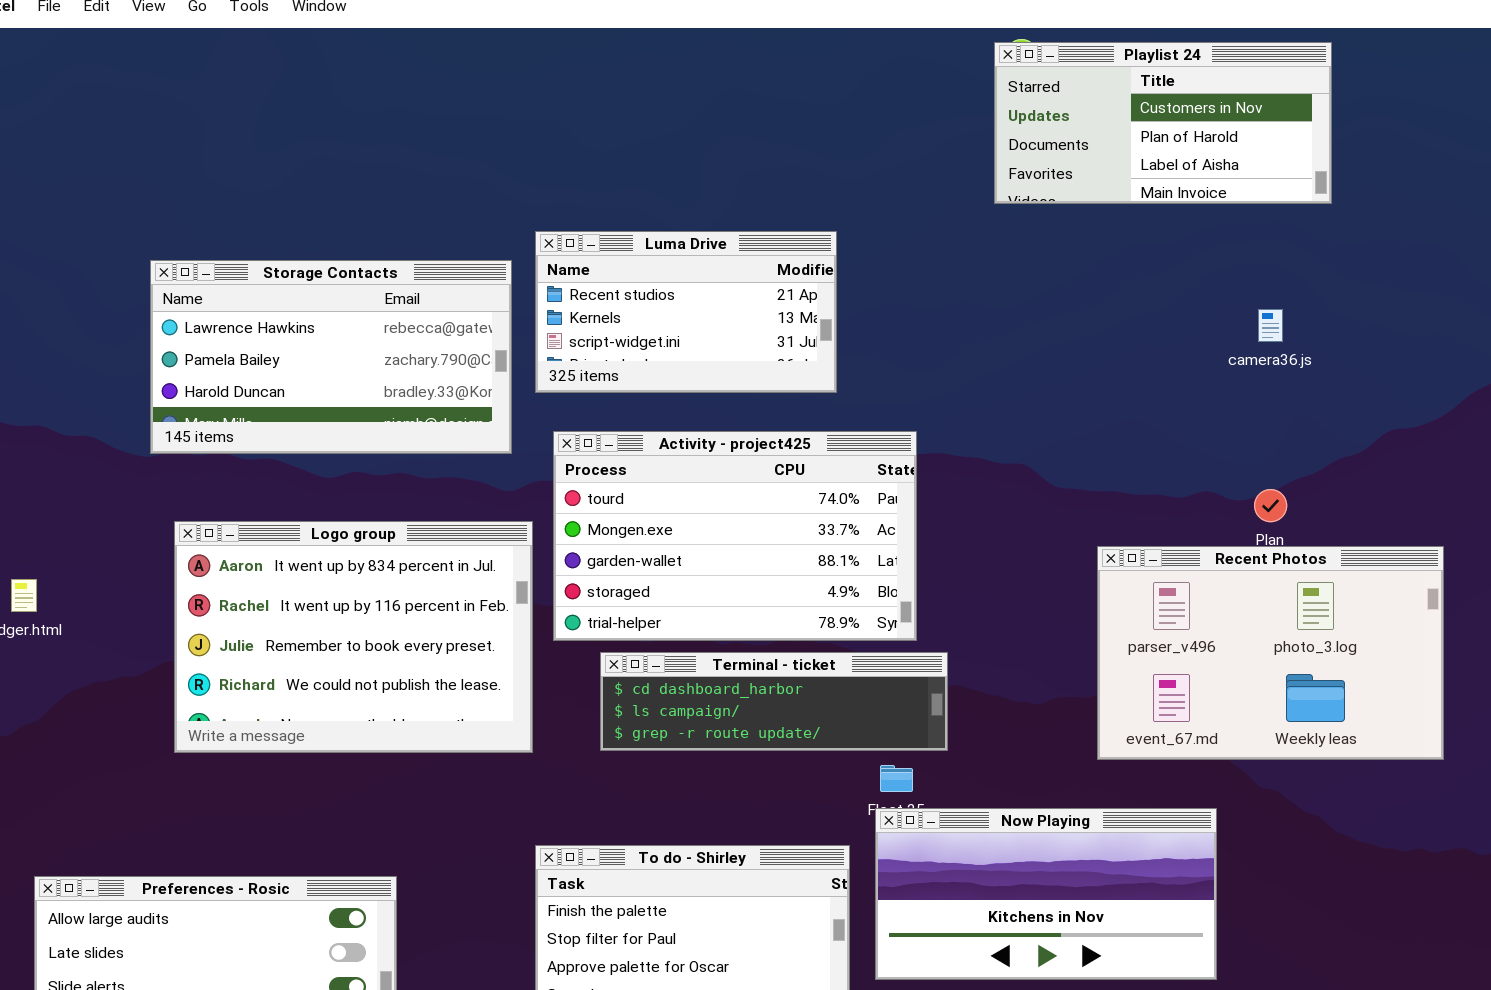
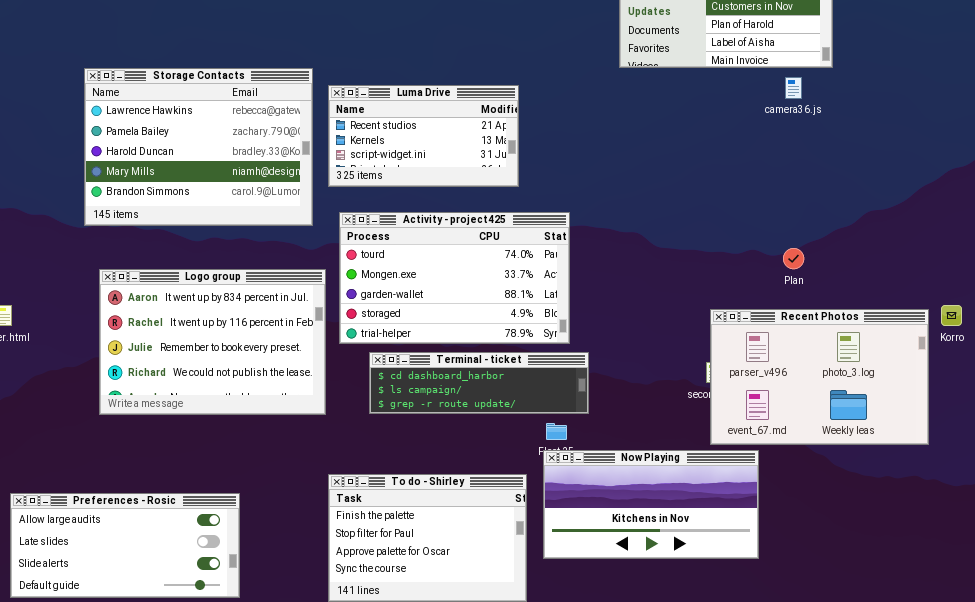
Storage Contacts: [150,260,512,454] -> [84,68,313,226], resized
camera36.js: [1258,309,1283,342] -> [785,77,802,99], moved
Recent Photos: [1097,546,1444,760] -> [710,309,929,445], moved

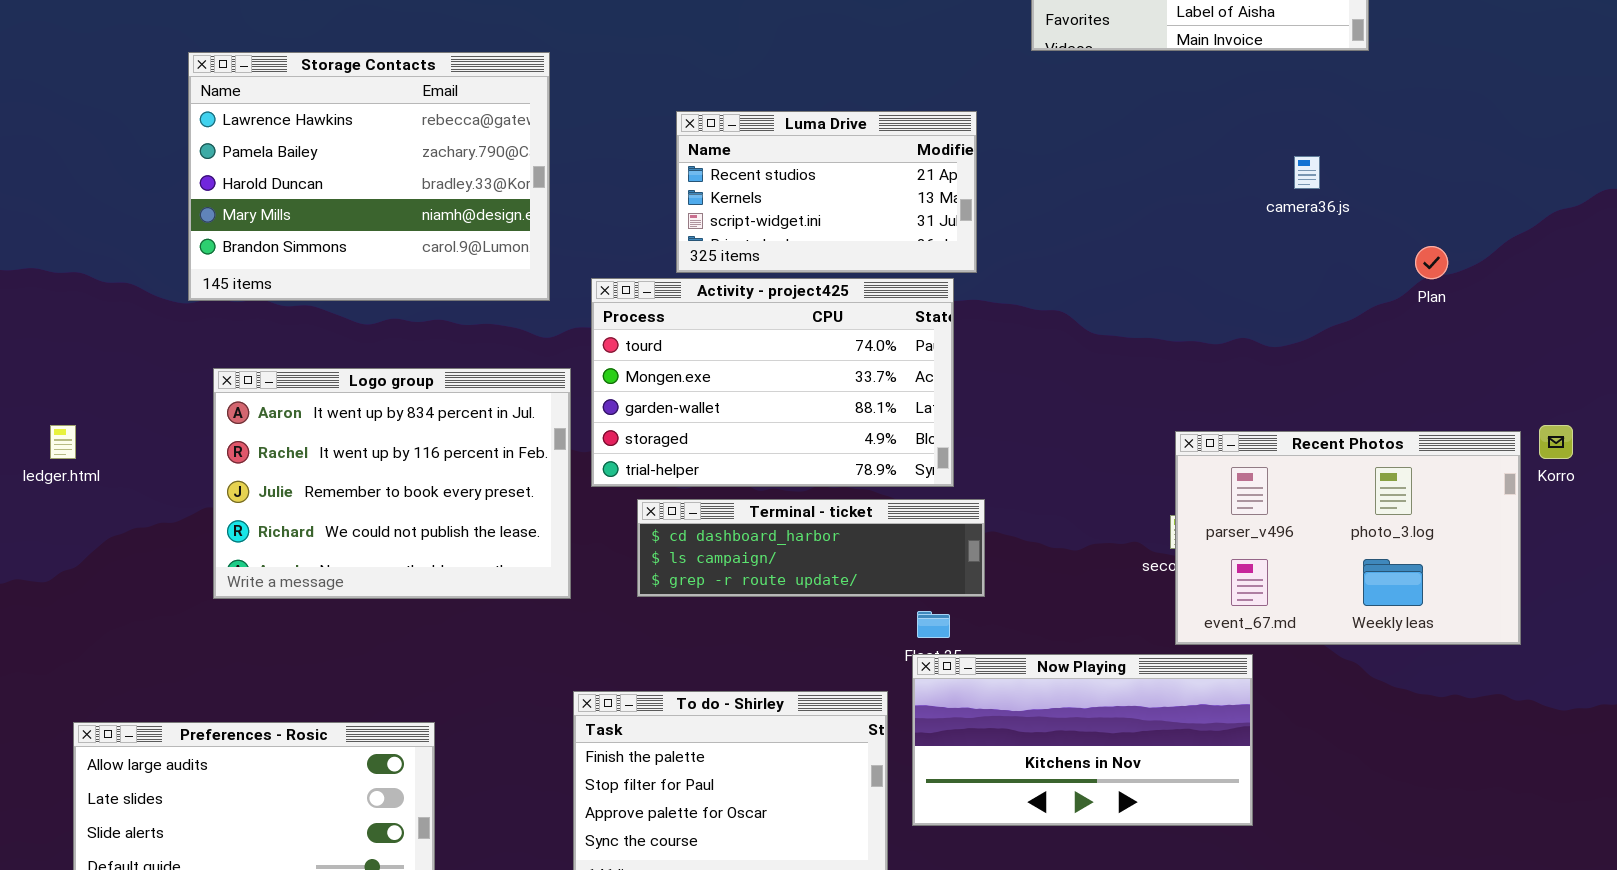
camera36.js: [785,77,802,99] -> [1294,156,1320,189], moved
Luma Drive: [328,85,519,187] -> [676,111,977,273], moved
Plan: [783,248,804,269] -> [1415,246,1448,279], moved

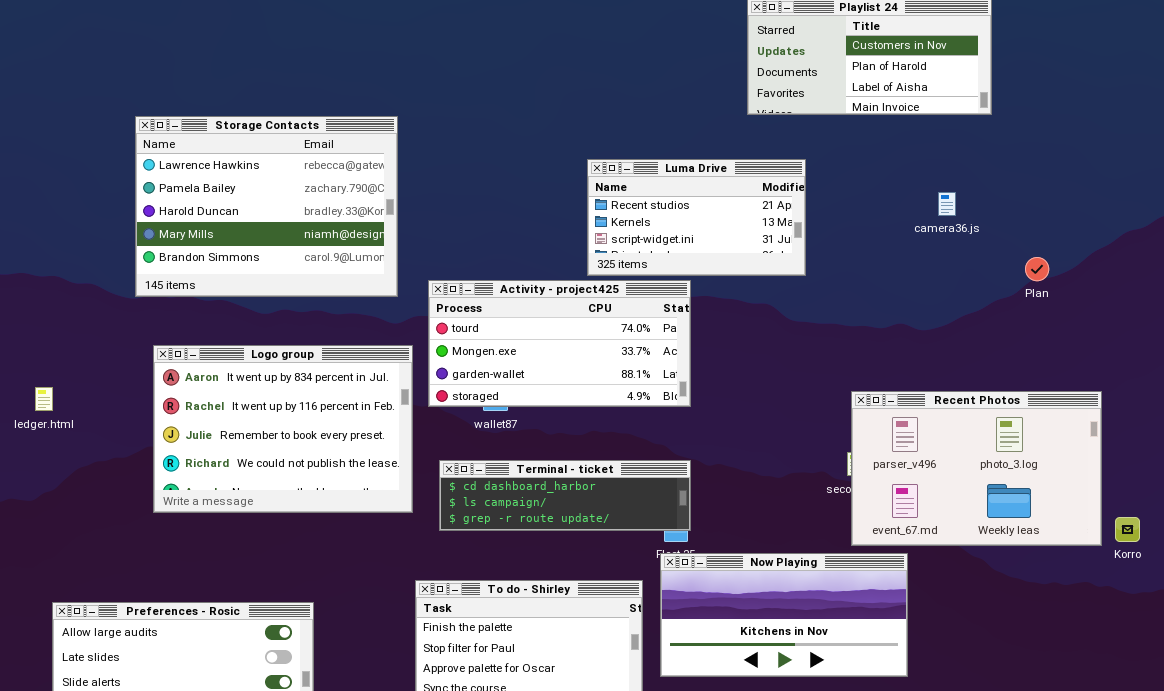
Luma Drive: [676,111,977,273] -> [587,159,806,276], moved
Activity - project425: [591,278,954,487] -> [428,280,691,407], resized
Korro: [1539,425,1573,459] -> [1115,517,1140,542], moved
Terminal - ticket: [637,499,985,597] -> [439,460,691,531], moved

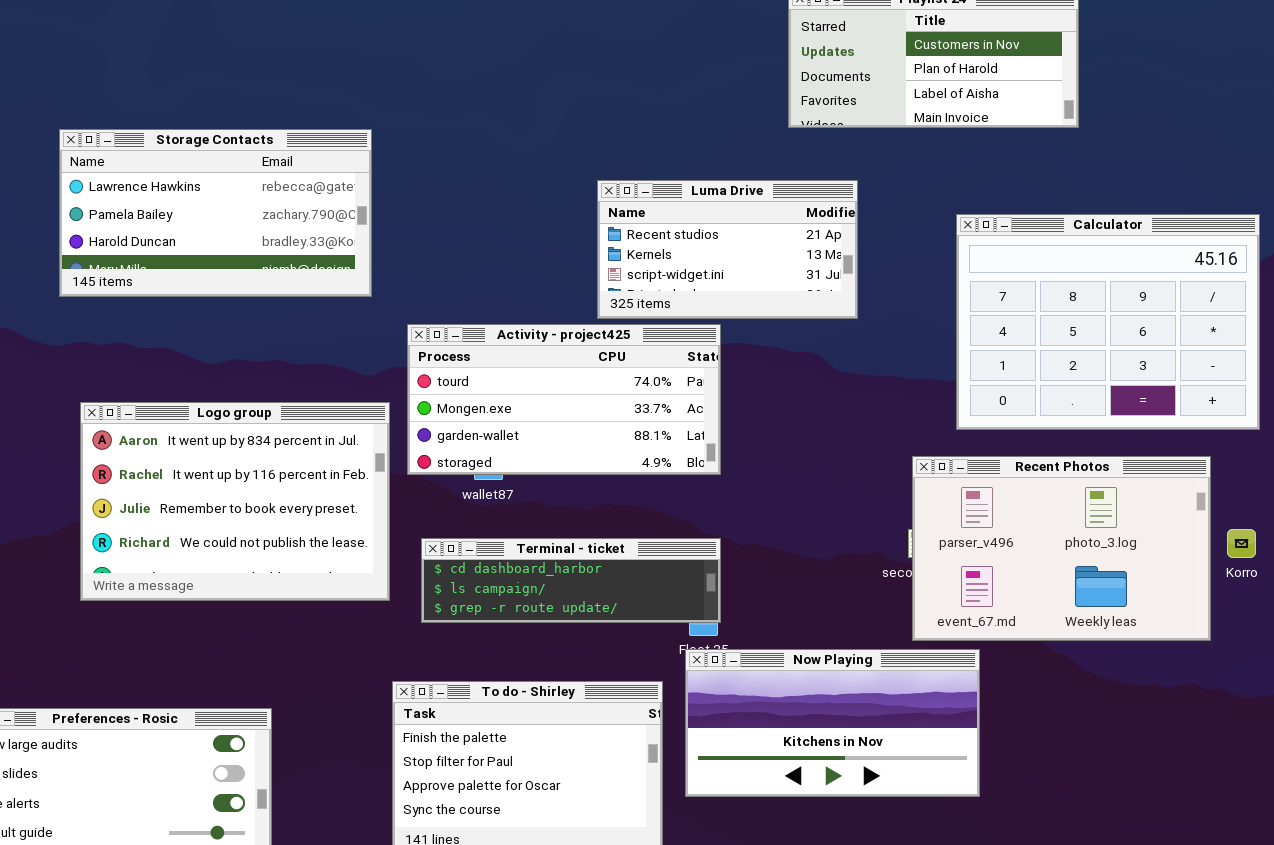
Storage Contacts: [135,116,398,297] -> [59,129,372,297], resized
Calculator: none -> [956,214,1260,430], opened
Korro: [1115,517,1140,542] -> [1227,529,1256,558], moved

